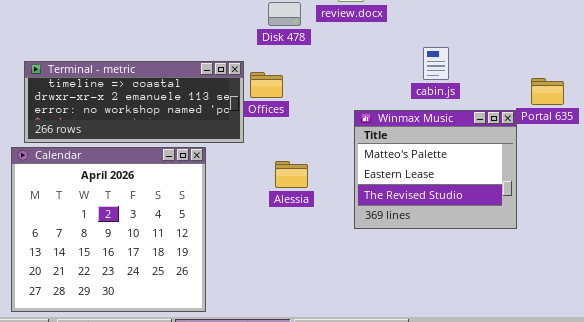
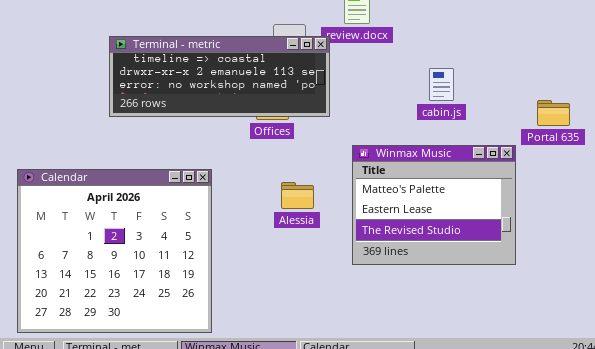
Terminal - metric: [24,61,244,143] -> [109,36,330,117], moved
Winmax Music: [354,110,517,229] -> [352,145,516,265], moved

